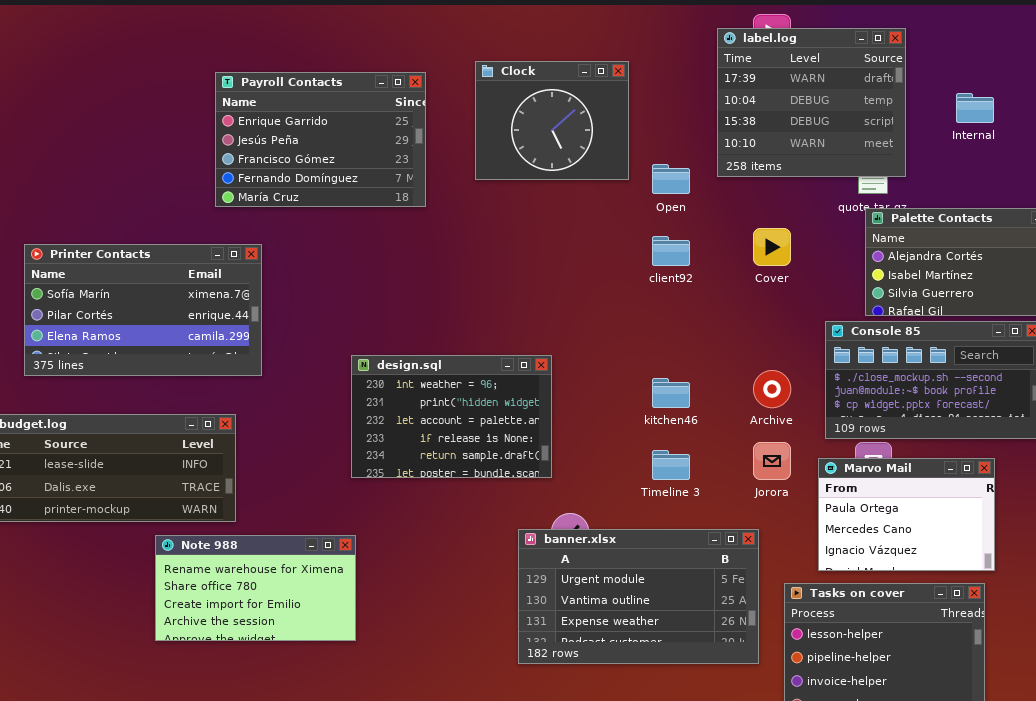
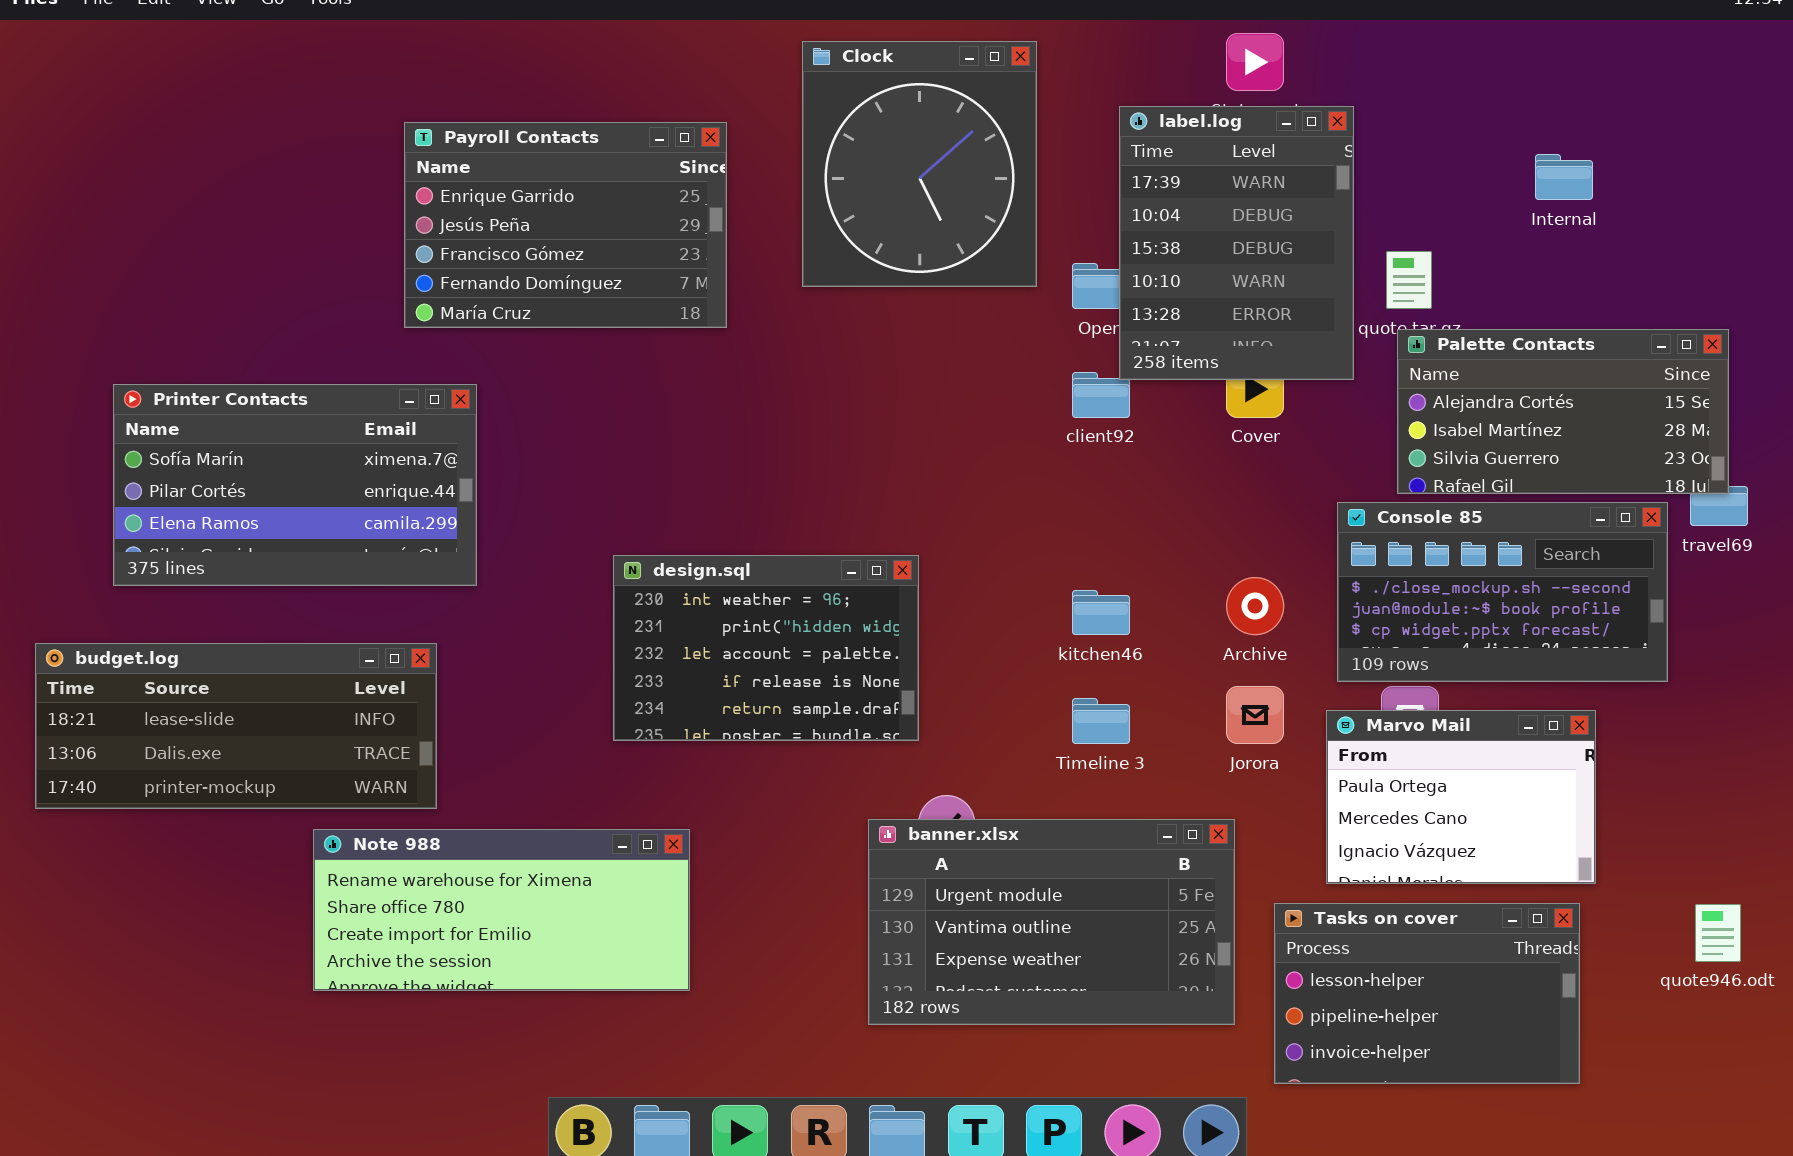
label.log: [717,28,906,177] -> [1119,106,1354,380], moved, resized
Clock: [475,61,629,180] -> [802,41,1037,287], resized
Note 988: [155,535,356,641] -> [313,829,690,991], resized

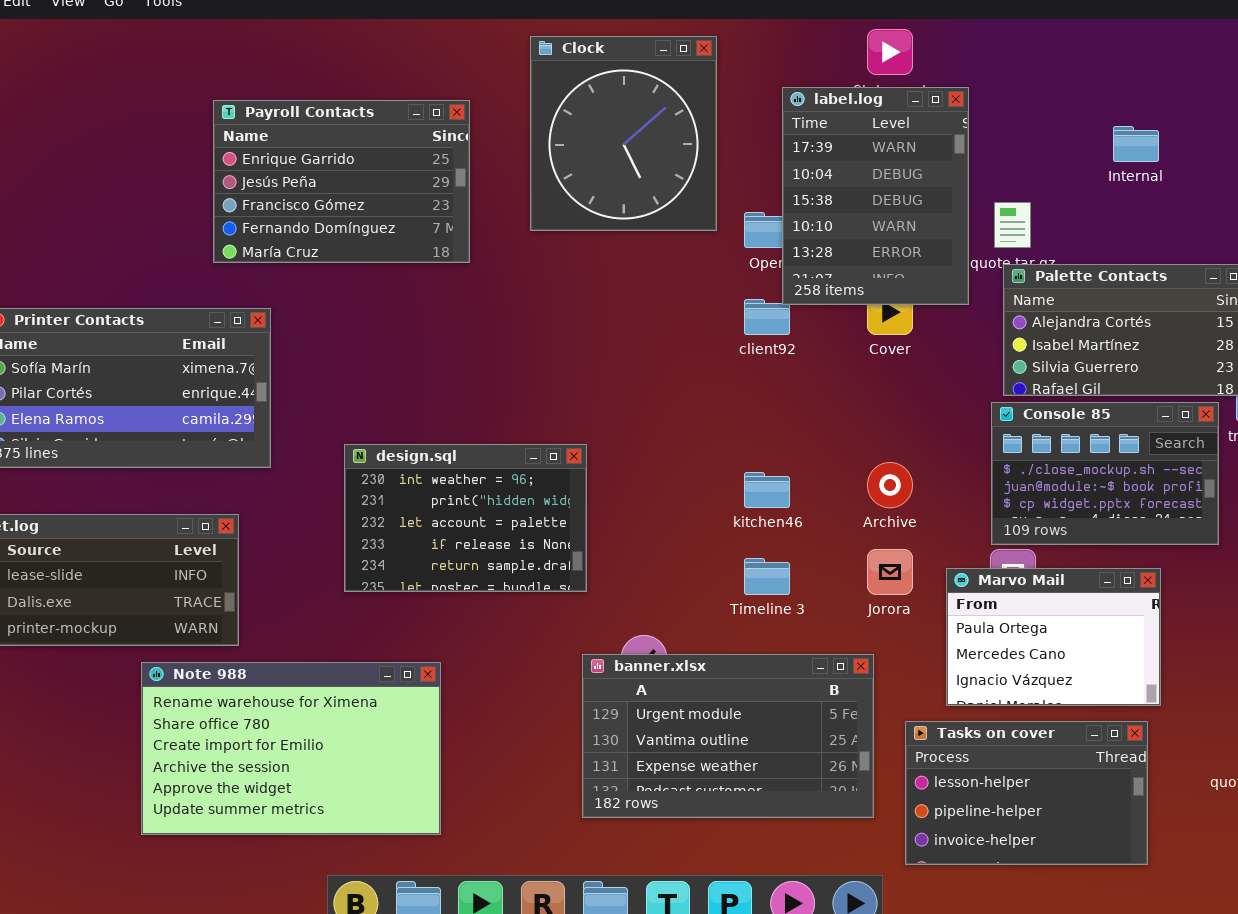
Console 85: [1337,502,1668,682] -> [991,402,1219,545], resized
design.sql: [613,555,919,741] -> [344,444,587,592], moved
Note 988: [313,829,690,991] -> [141,662,441,835], resized

